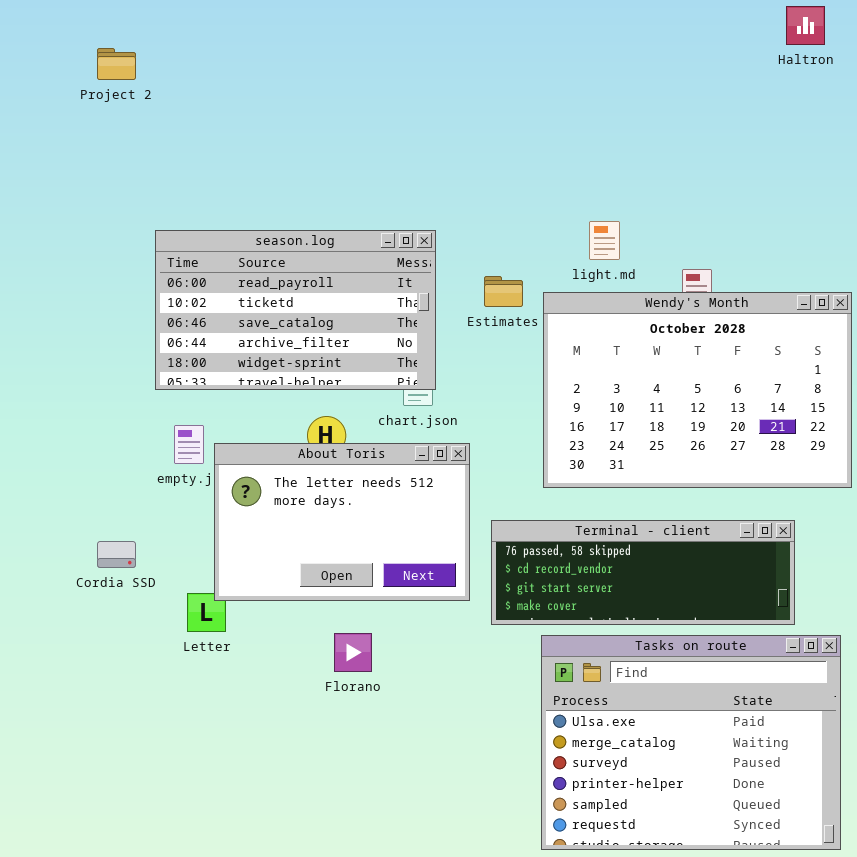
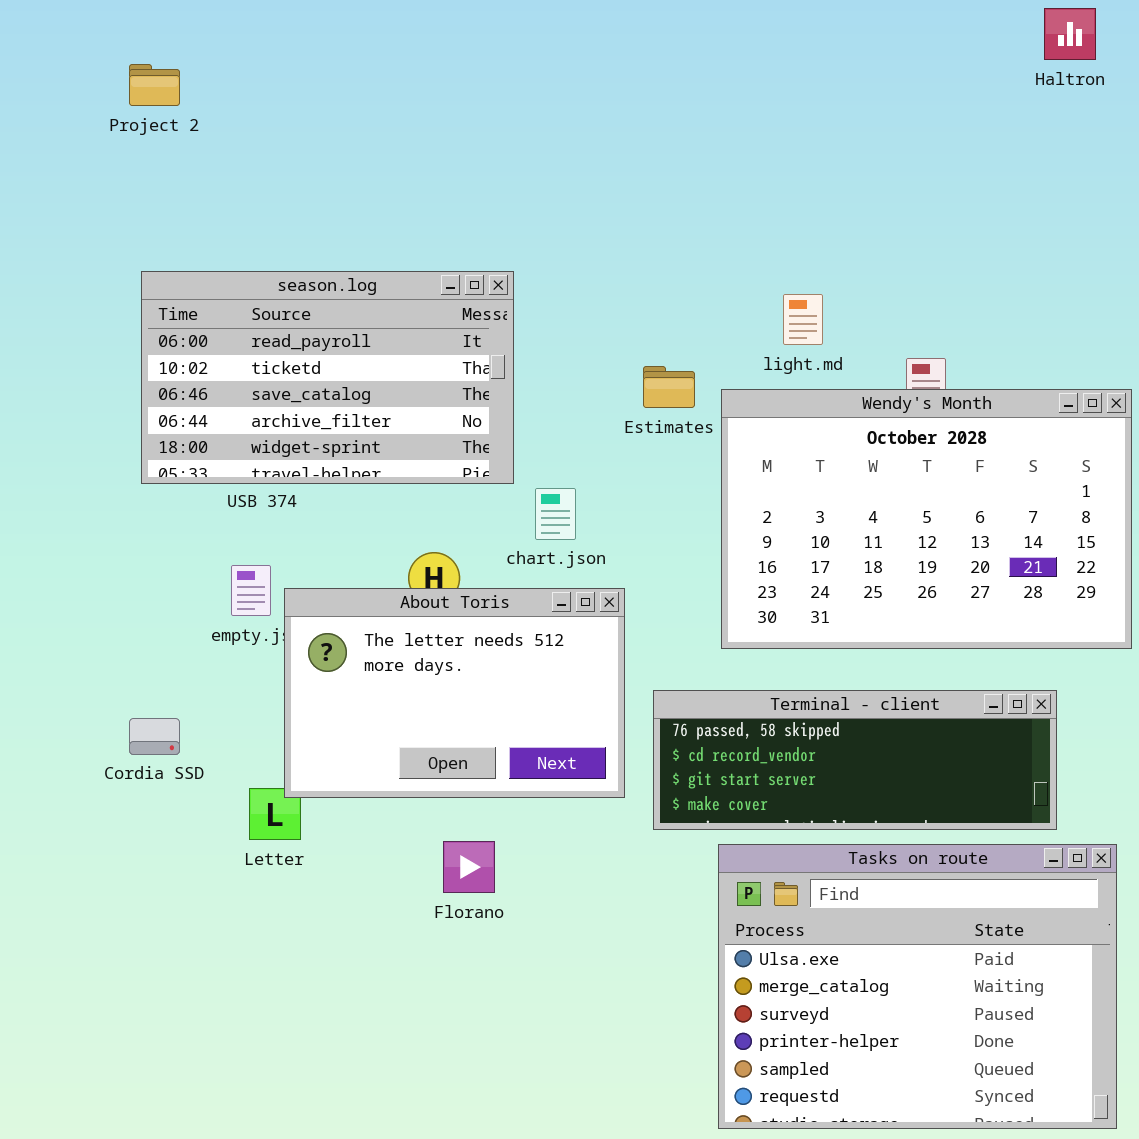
season.log: [155,230,436,390] -> [141,271,514,484], moved

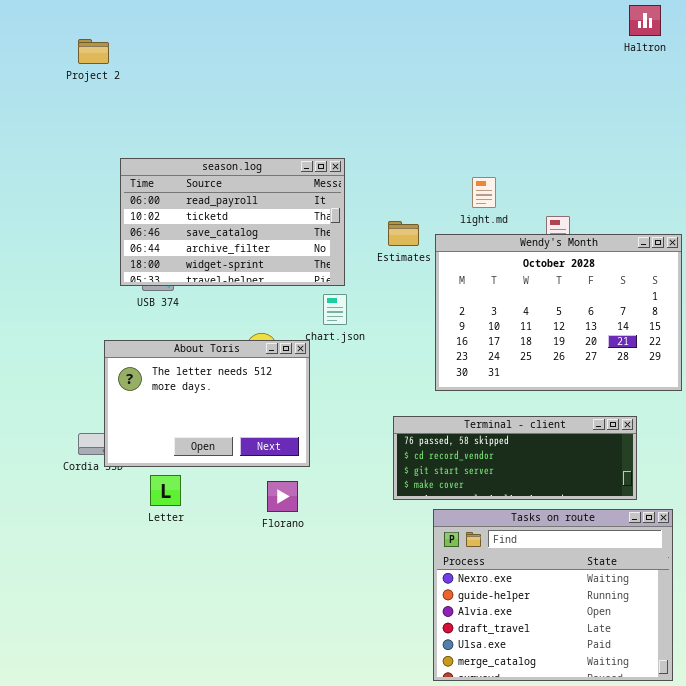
season.log: [141,271,514,484] -> [120,158,345,286], moved
About Toris: [284,588,625,798] -> [104,340,310,467], moved
Florano: [443,841,495,893] -> [267,481,298,512], moved
Tasks on route: [718,844,1117,1129] -> [433,509,673,681], scrolled up 4 rows

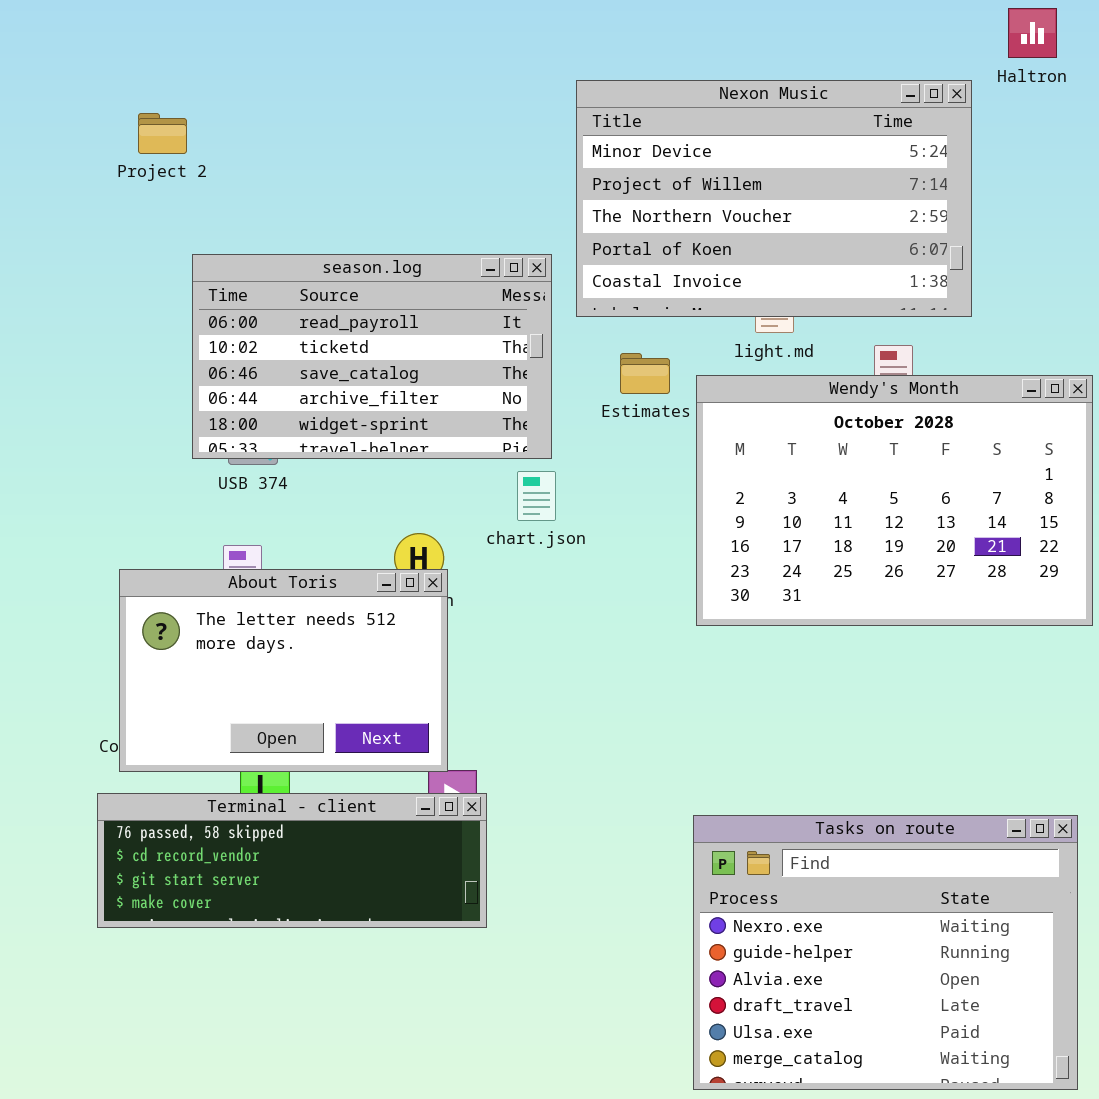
Project 2: [78,39,109,64] -> [138,113,187,154], moved
Nexon Music: none -> [576,80,972,317], opened
About Toris: [104,340,310,467] -> [119,569,448,772], moved
Terminal - client: [393,416,637,500] -> [97,793,487,928], moved

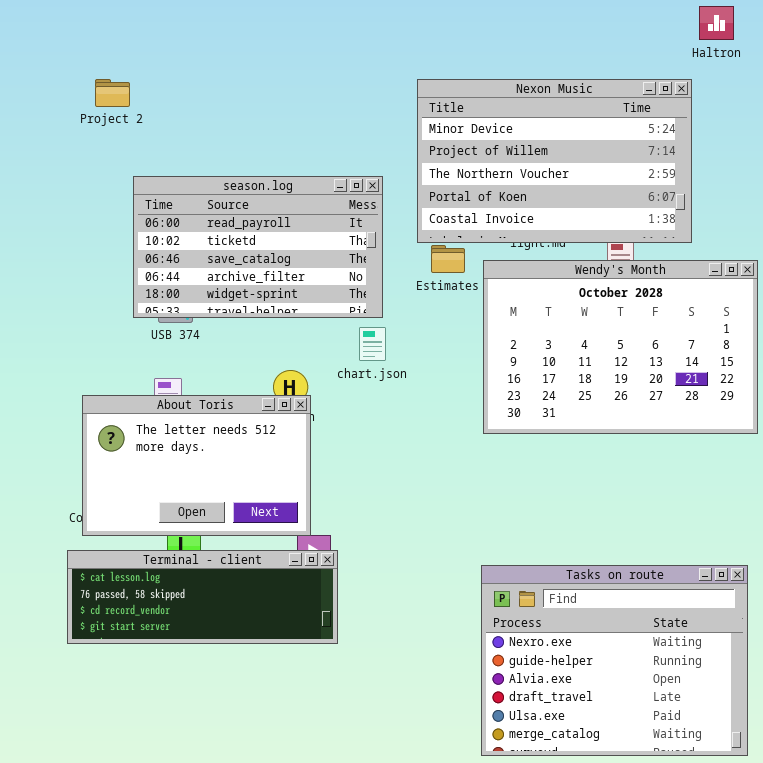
Nexon Music: [576,80,972,317] -> [417,79,692,243], moved
Terminal - client: [97,793,487,928] -> [67,550,338,644], scrolled up 1 row

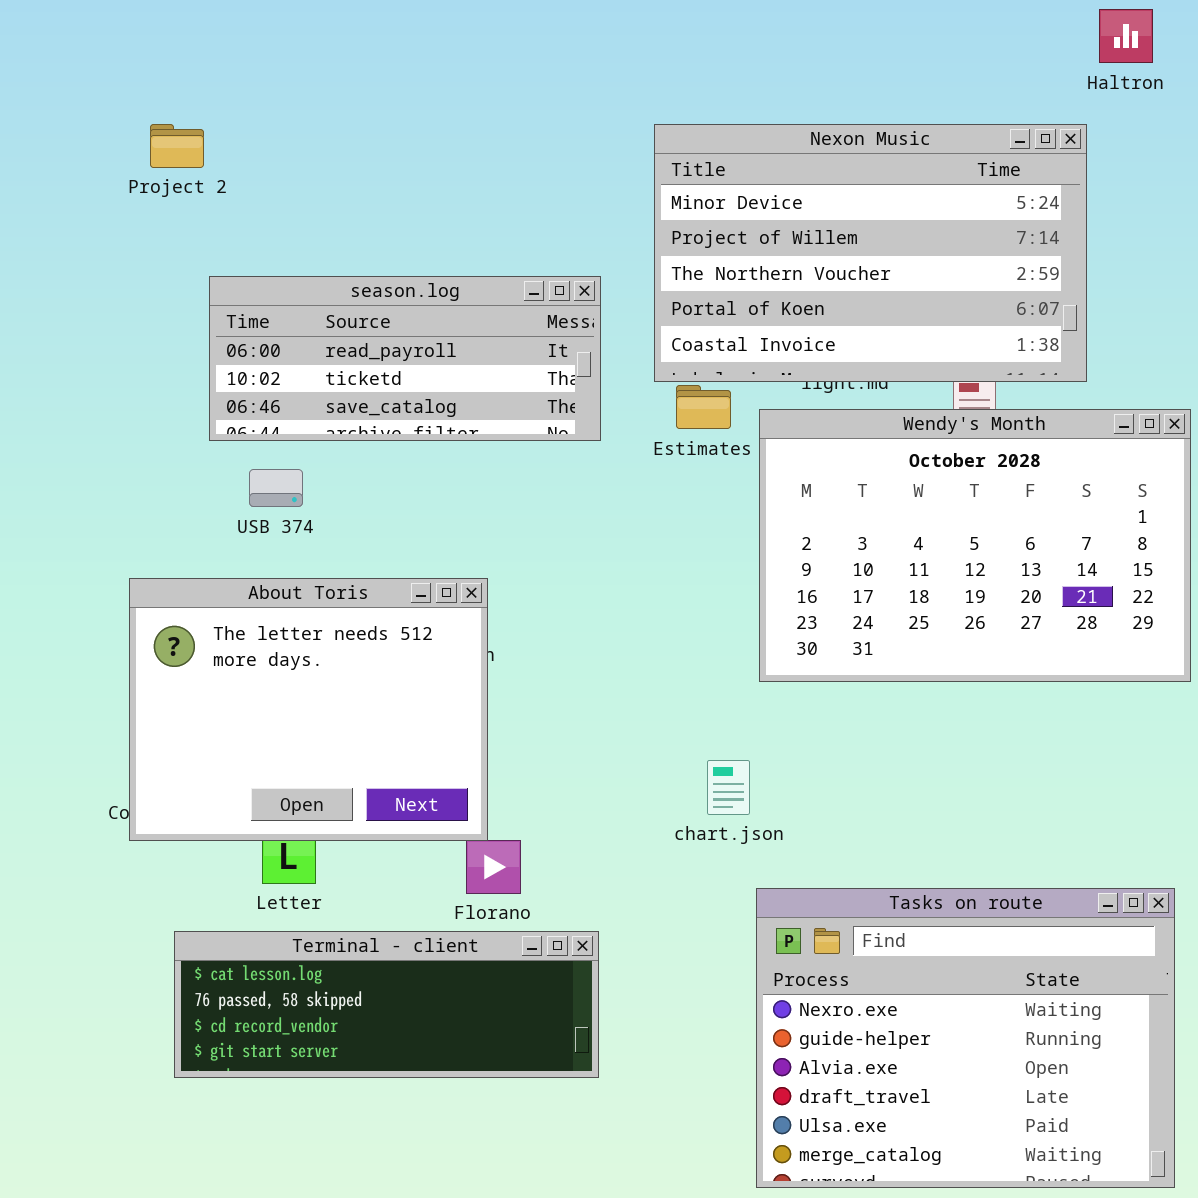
season.log: [133,176,383,318] -> [209,276,601,441], resized
chart.json: [359,327,386,361] -> [707,760,750,815], moved
About Toris: [82,395,311,536] -> [129,578,488,841], resized
Terminal - client: [67,550,338,644] -> [174,931,599,1078], moved

